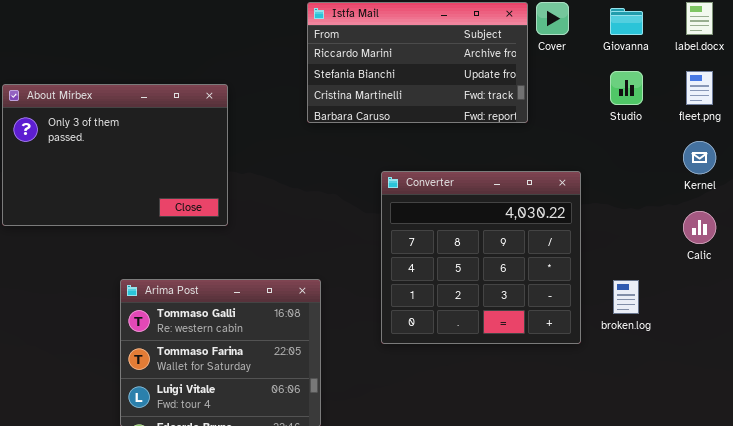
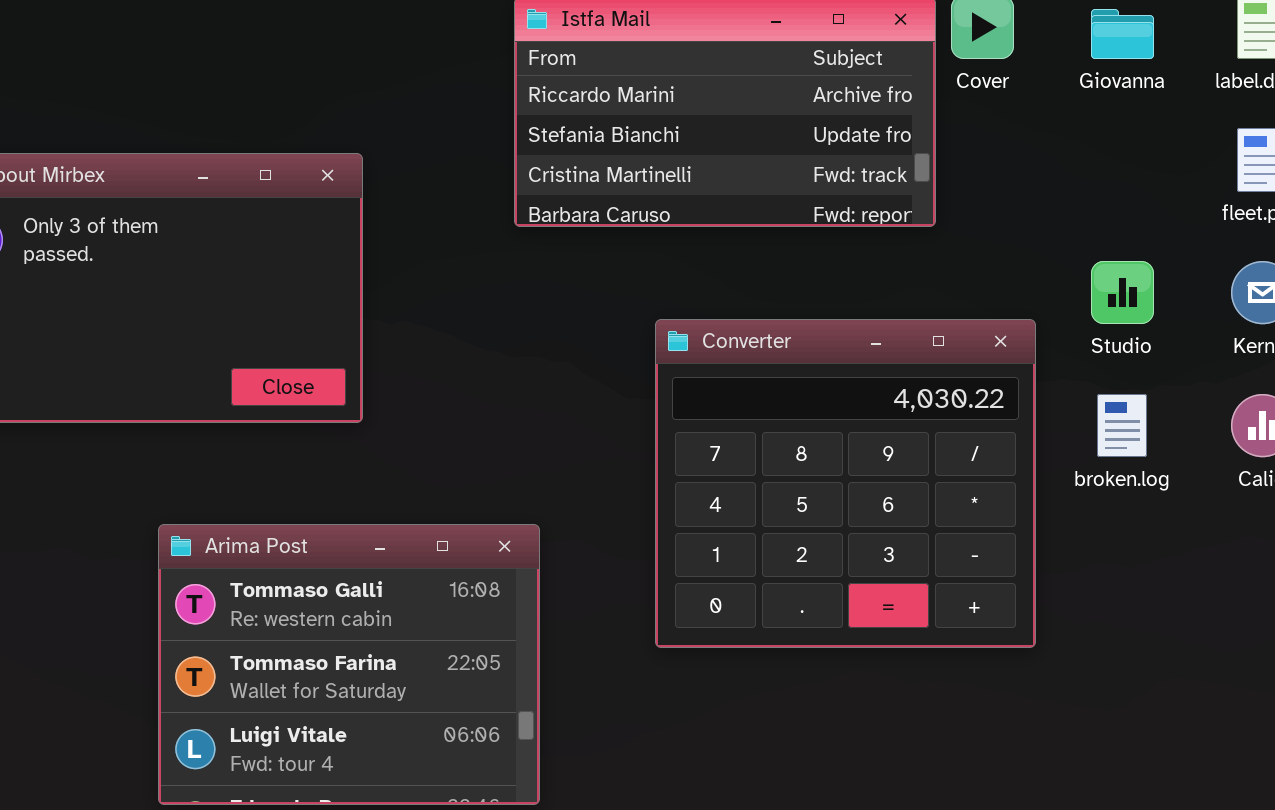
Studio: [610,71,643,105] -> [1091,261,1154,324], moved
broken.log: [613,280,639,314] -> [1097,394,1147,457], moved

